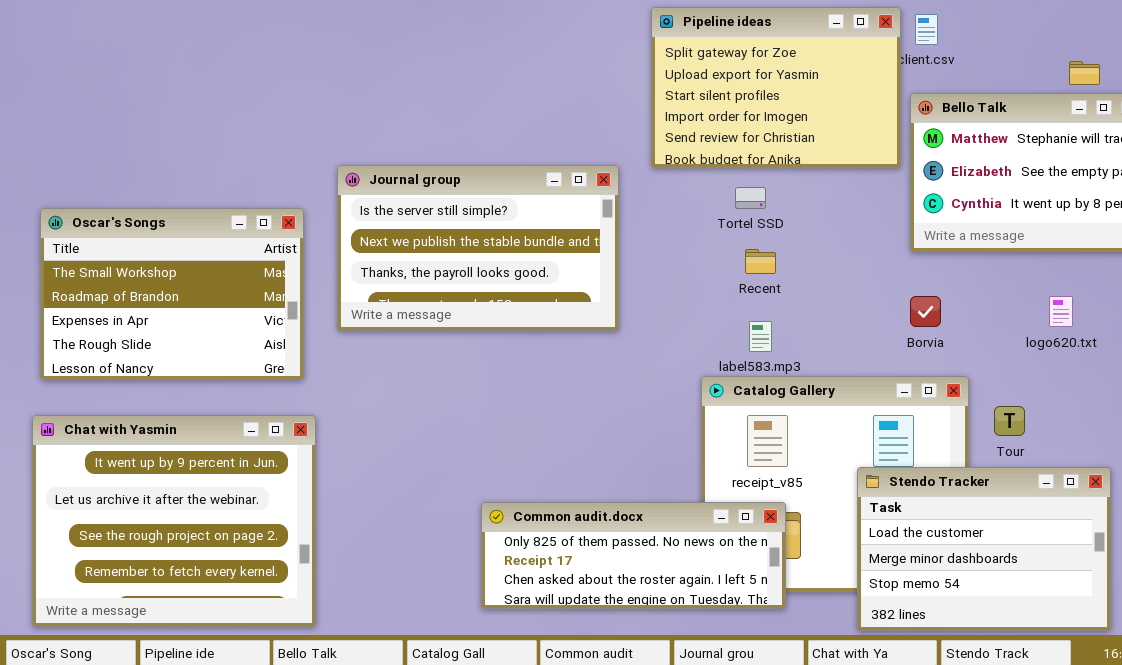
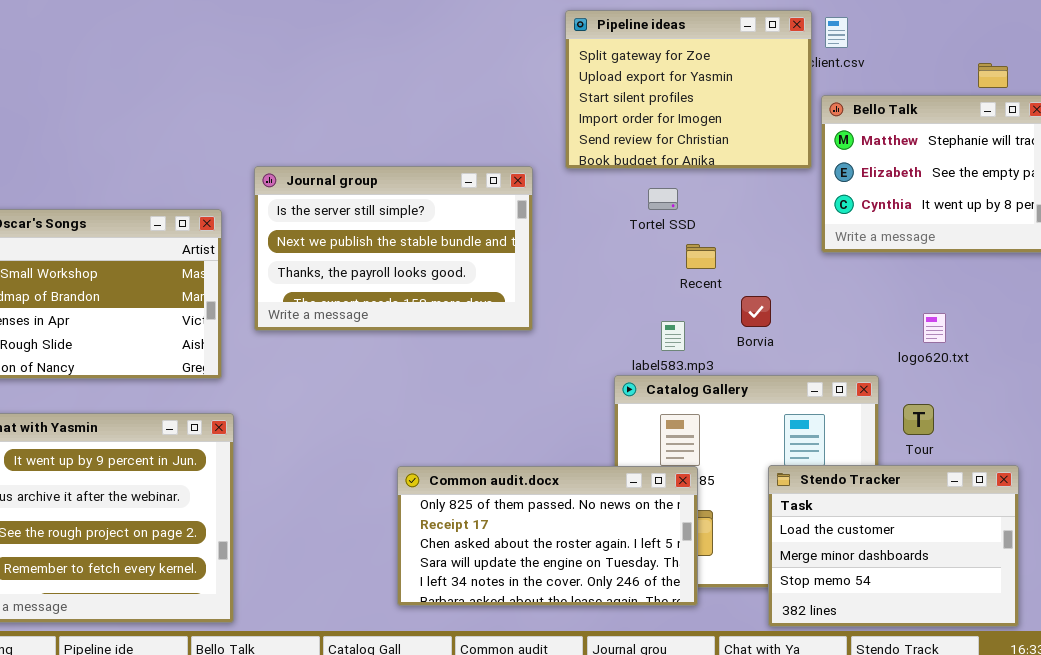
Recent: [745,249,776,274] -> [686,244,716,269], moved
Borvia: [910,296,941,327] -> [741,296,771,327], moved
logo620.txt: [1049,296,1073,327] -> [923,313,946,343], moved
Common audit.docx: [481,502,786,609] -> [397,466,698,606], resized

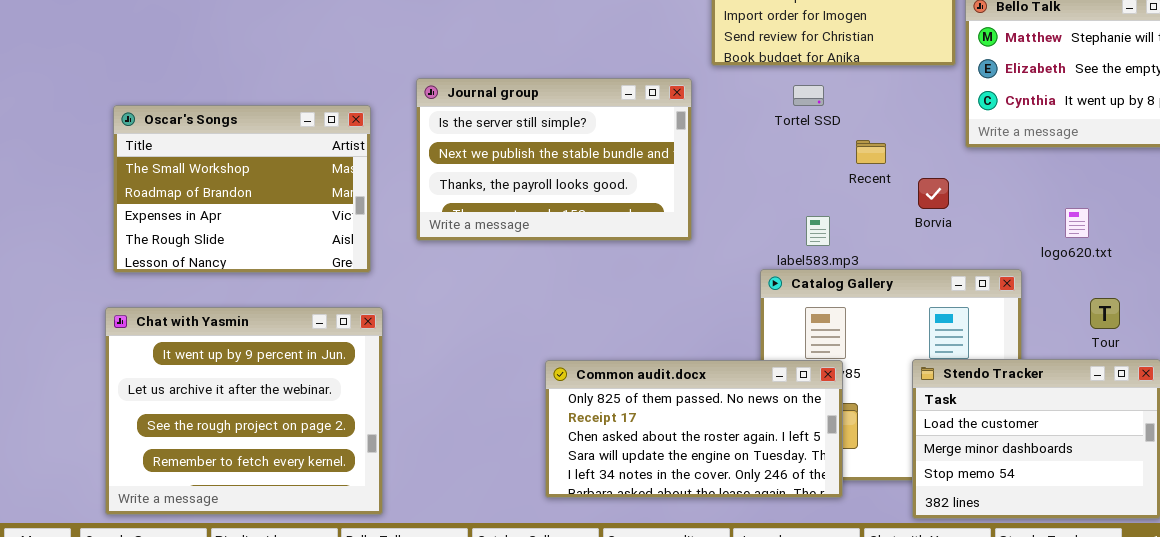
Journal group: [254,166,533,331] -> [416,78,692,241], moved
Recent: [686,244,716,269] -> [856,140,886,164], moved
Borvia: [741,296,771,327] -> [918,178,949,209], moved
Tour: [903,404,934,435] -> [1090,298,1120,329], moved

